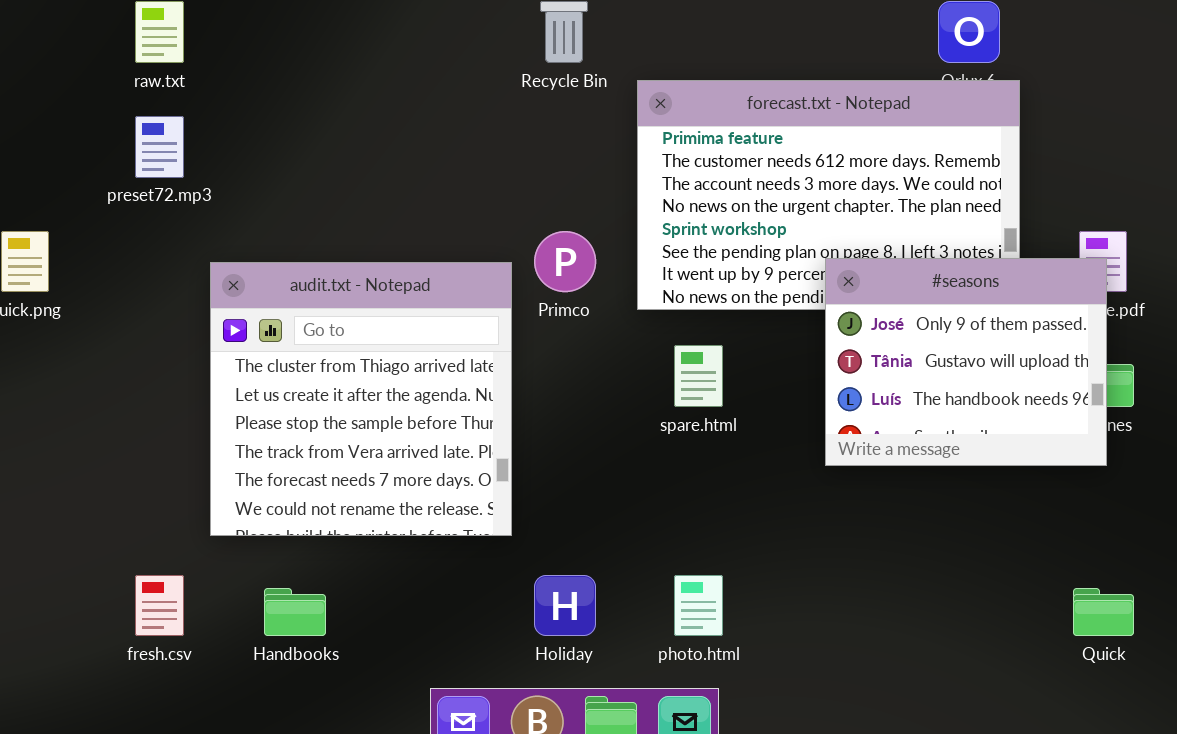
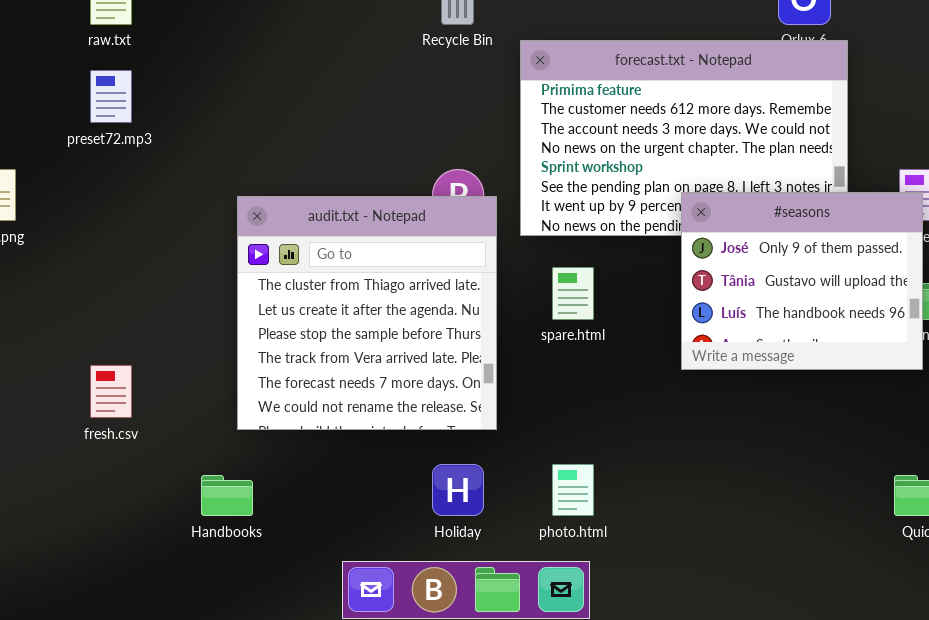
audit.txt - Notepad: [210,262,512,536] -> [237,196,497,430], moved
fresh.csv: [135,575,184,636] -> [90,365,132,418], moved

